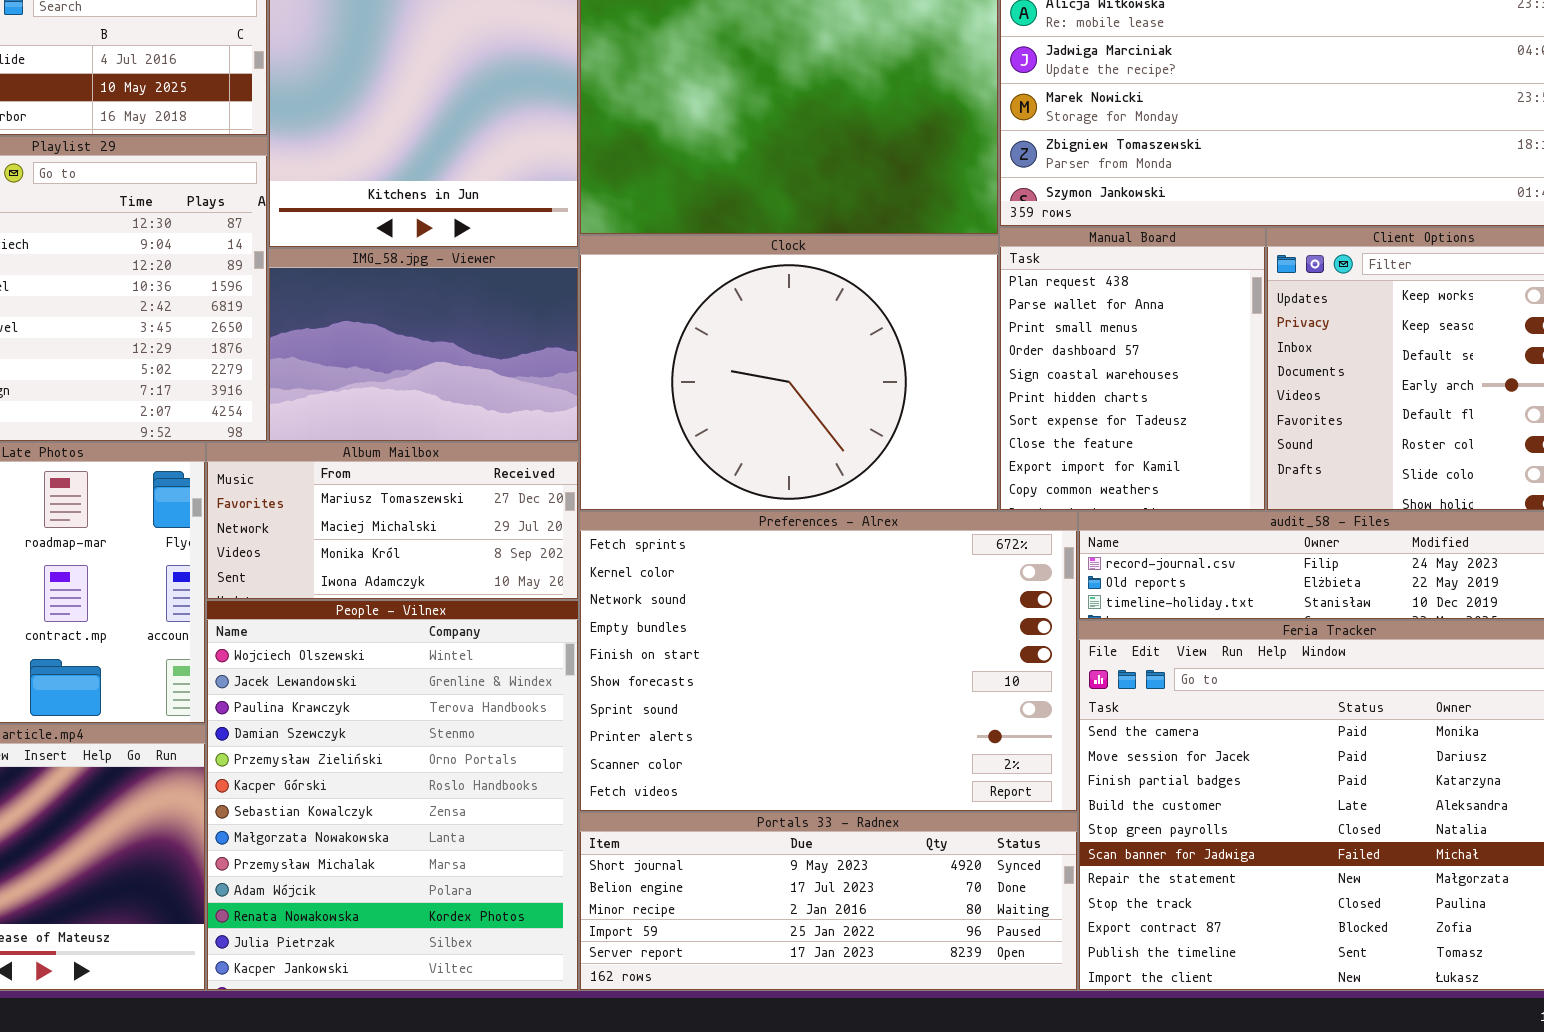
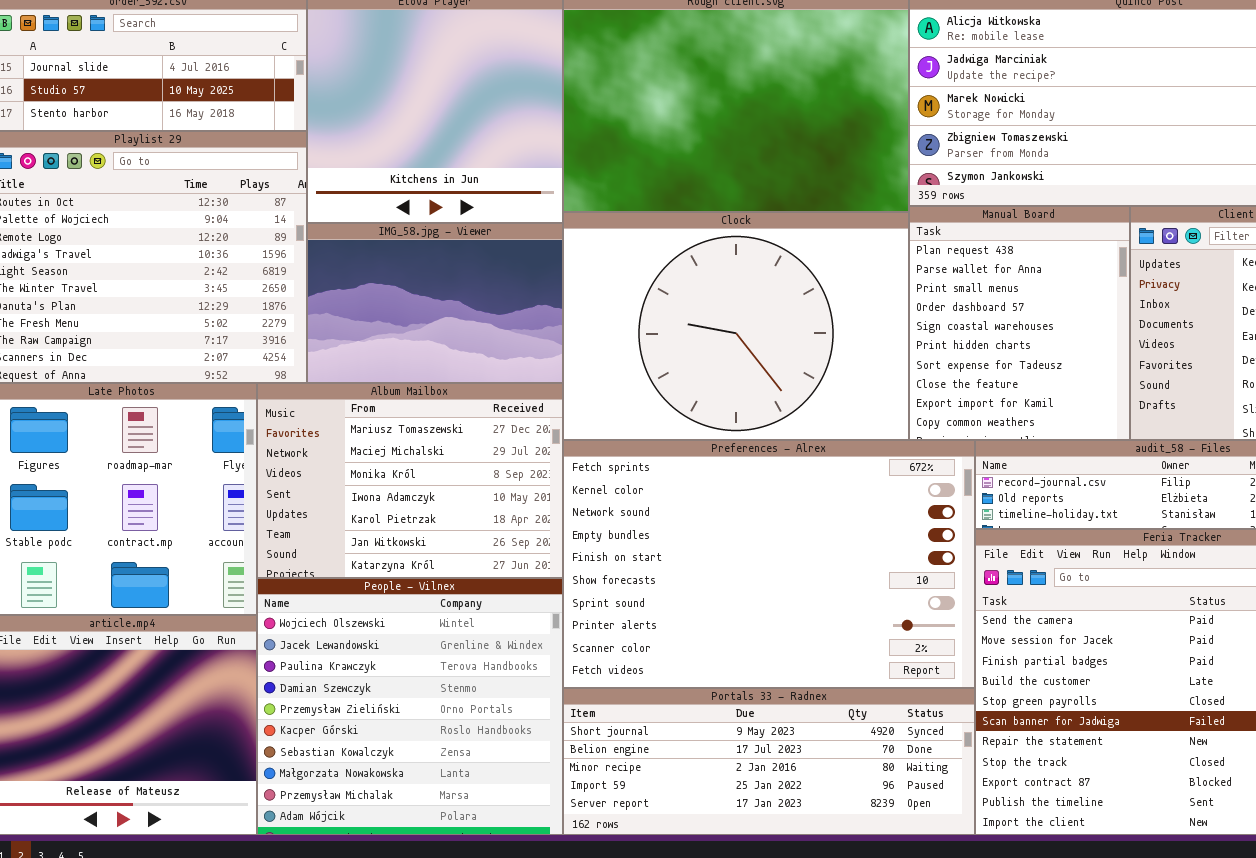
Album Mailbox: [206,442,579,600] -> [257,383,563,578], resized
People - Vilnex: [206,600,579,991] -> [257,578,563,835], resized

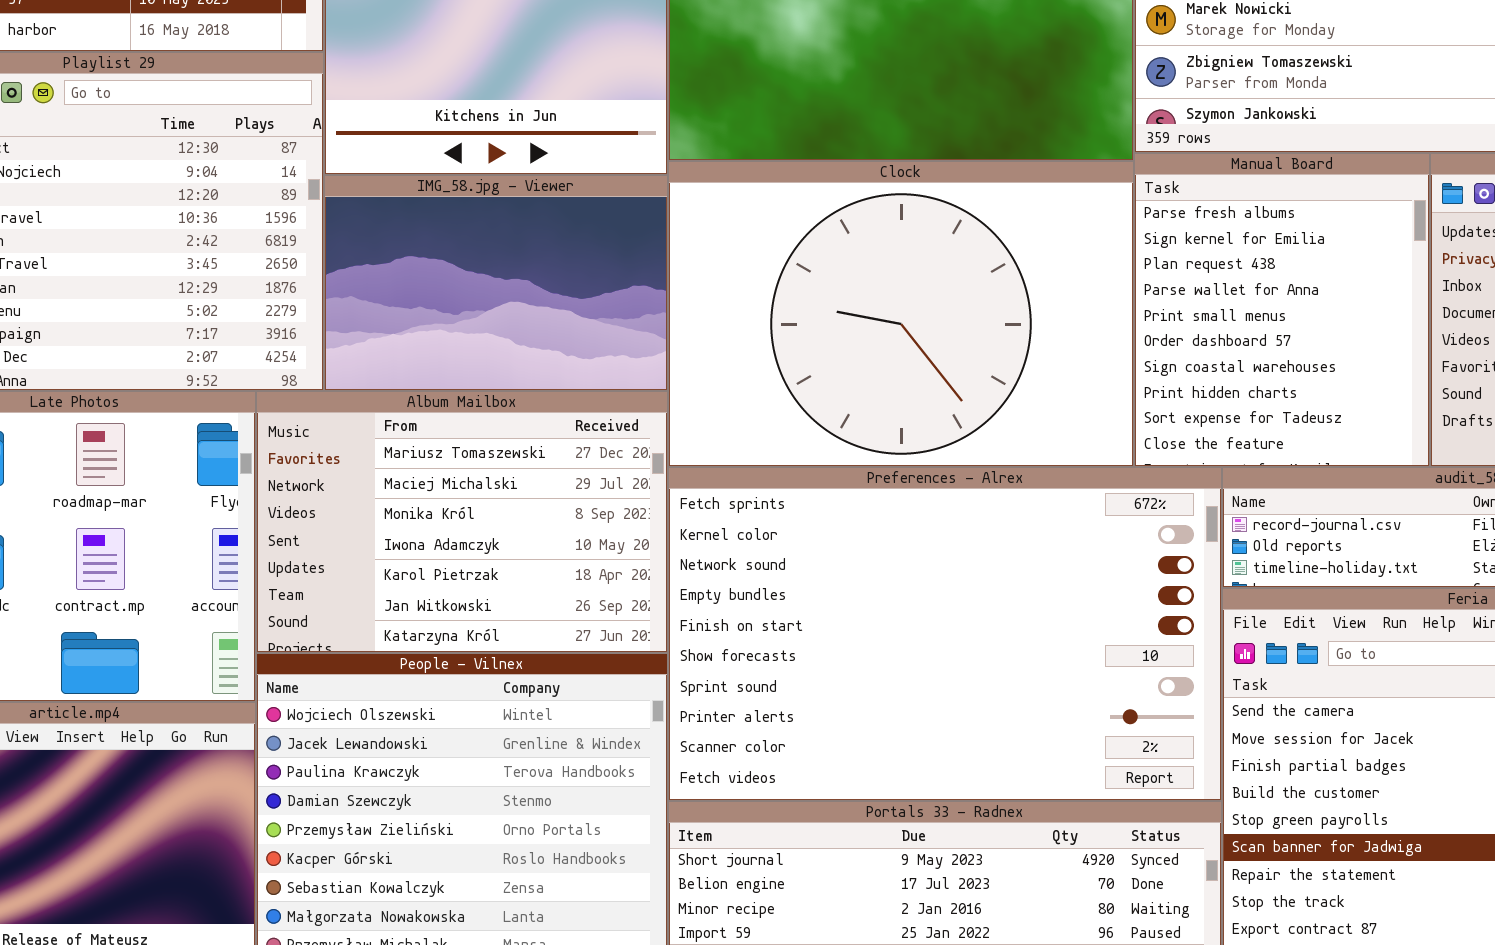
Manual Board: [909,206,1130,440] -> [1134,153,1430,467], scrolled up 2 rows

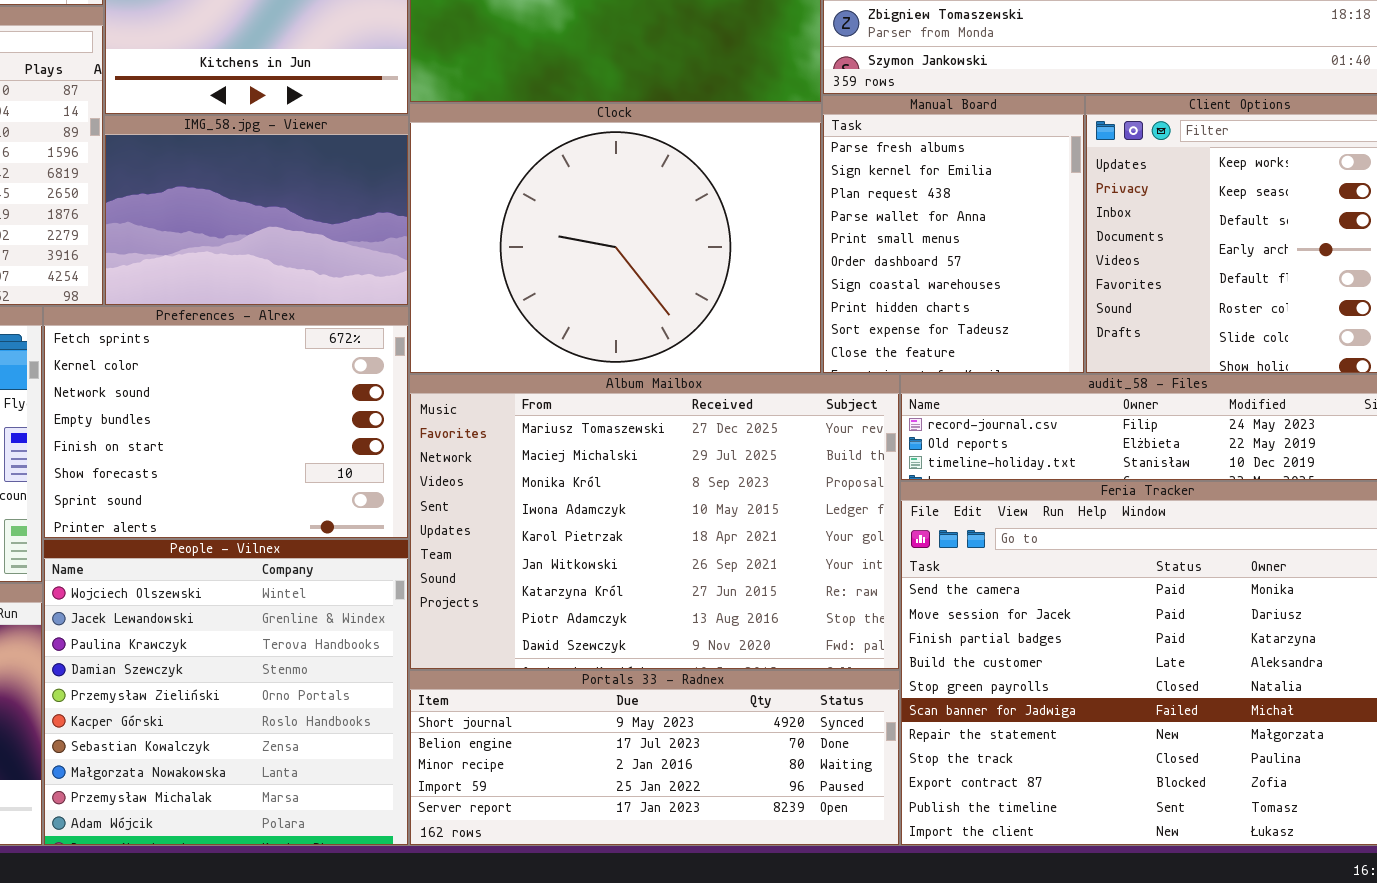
Album Mailbox: [256,391,668,653] -> [409,374,900,670], moved, resized
Preferences - Alrex: [668,467,1222,801] -> [43,306,409,539], moved, resized

